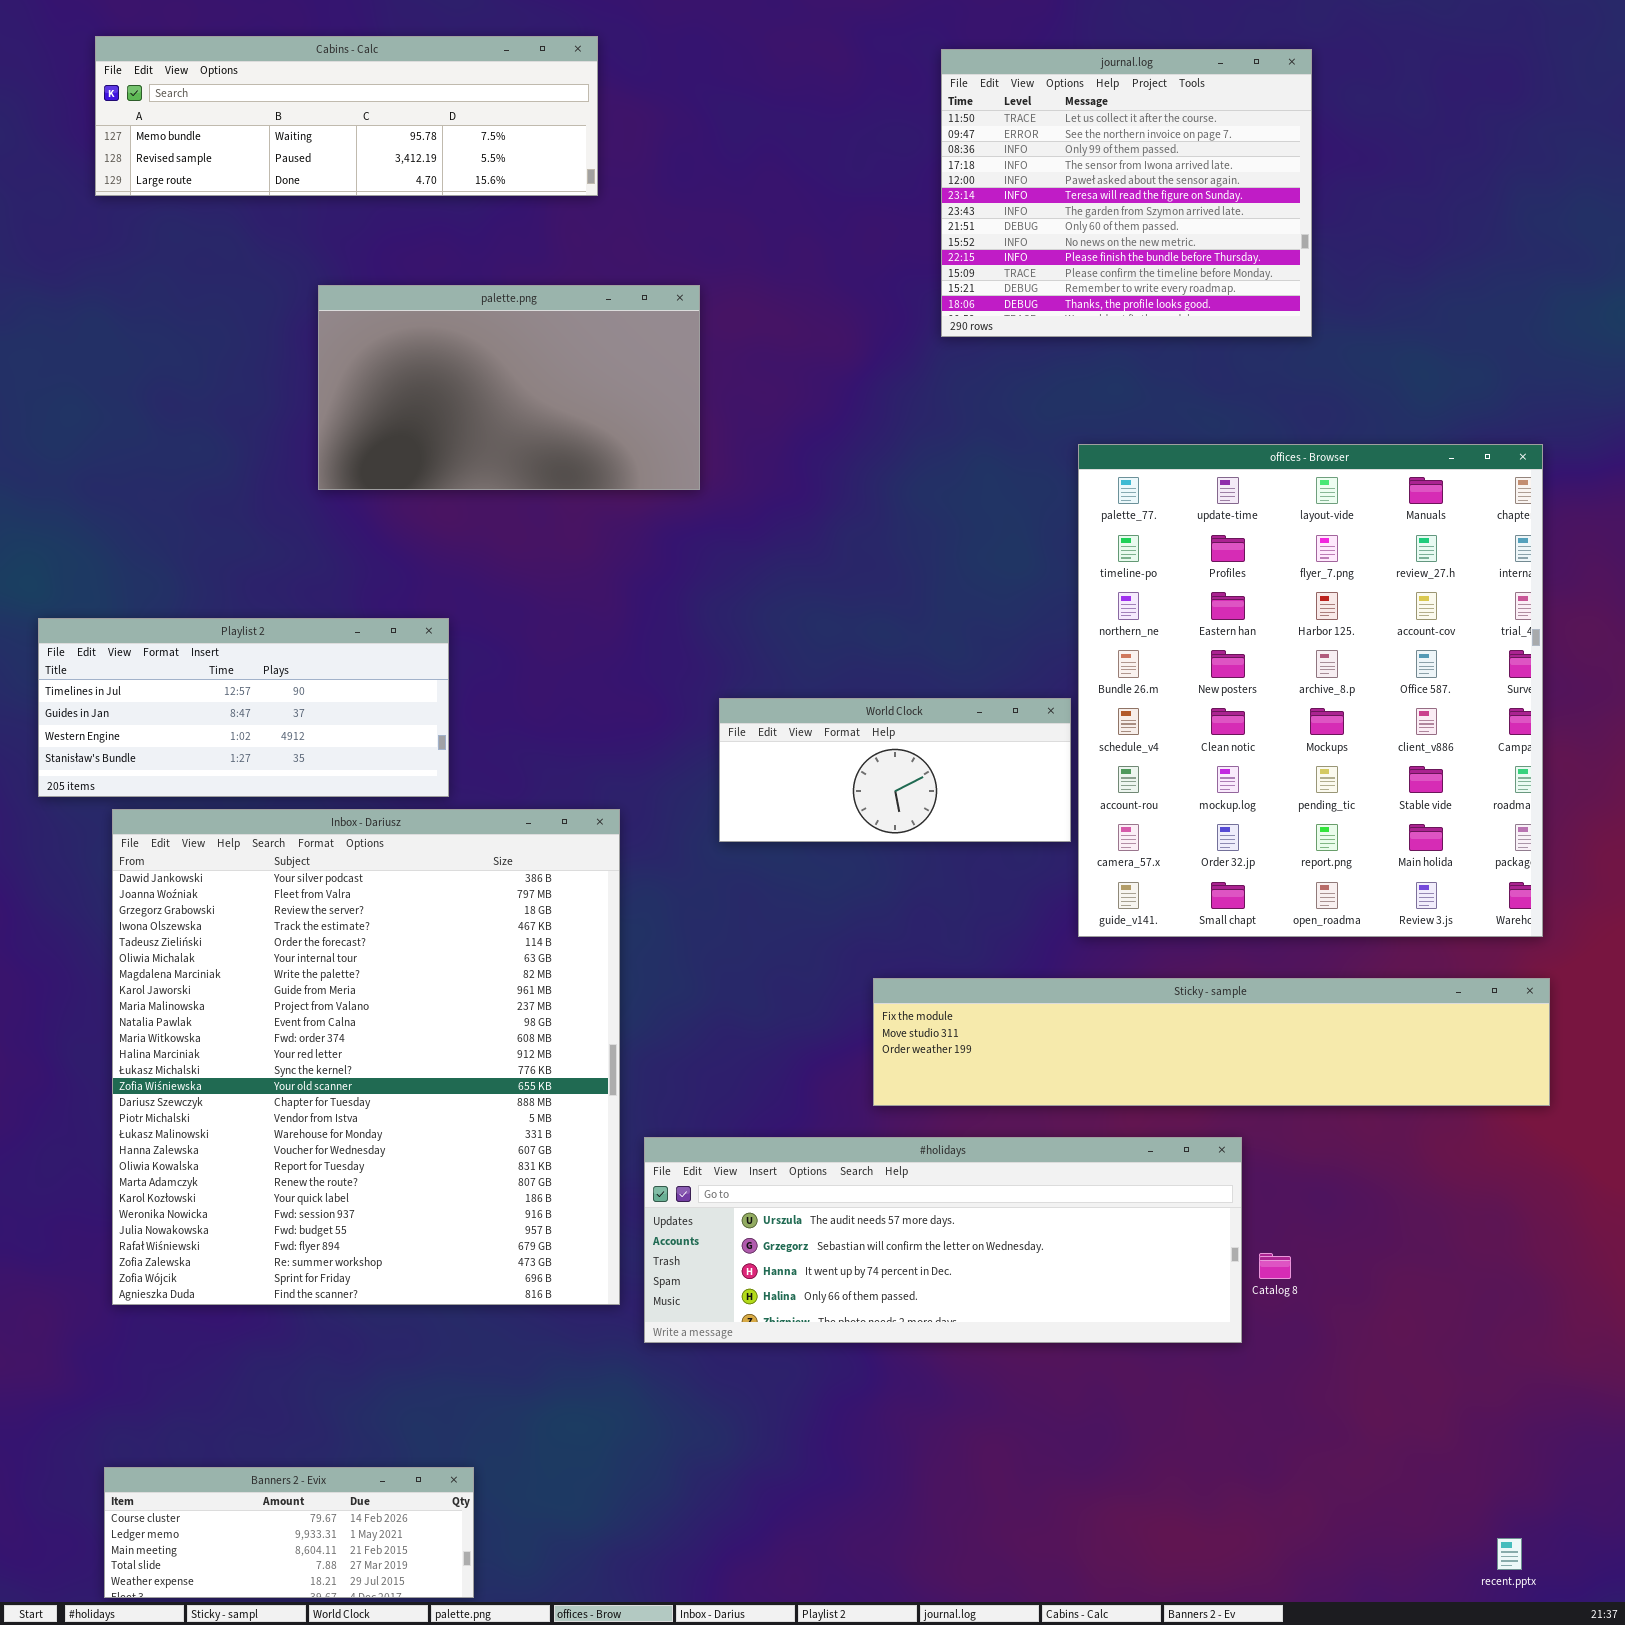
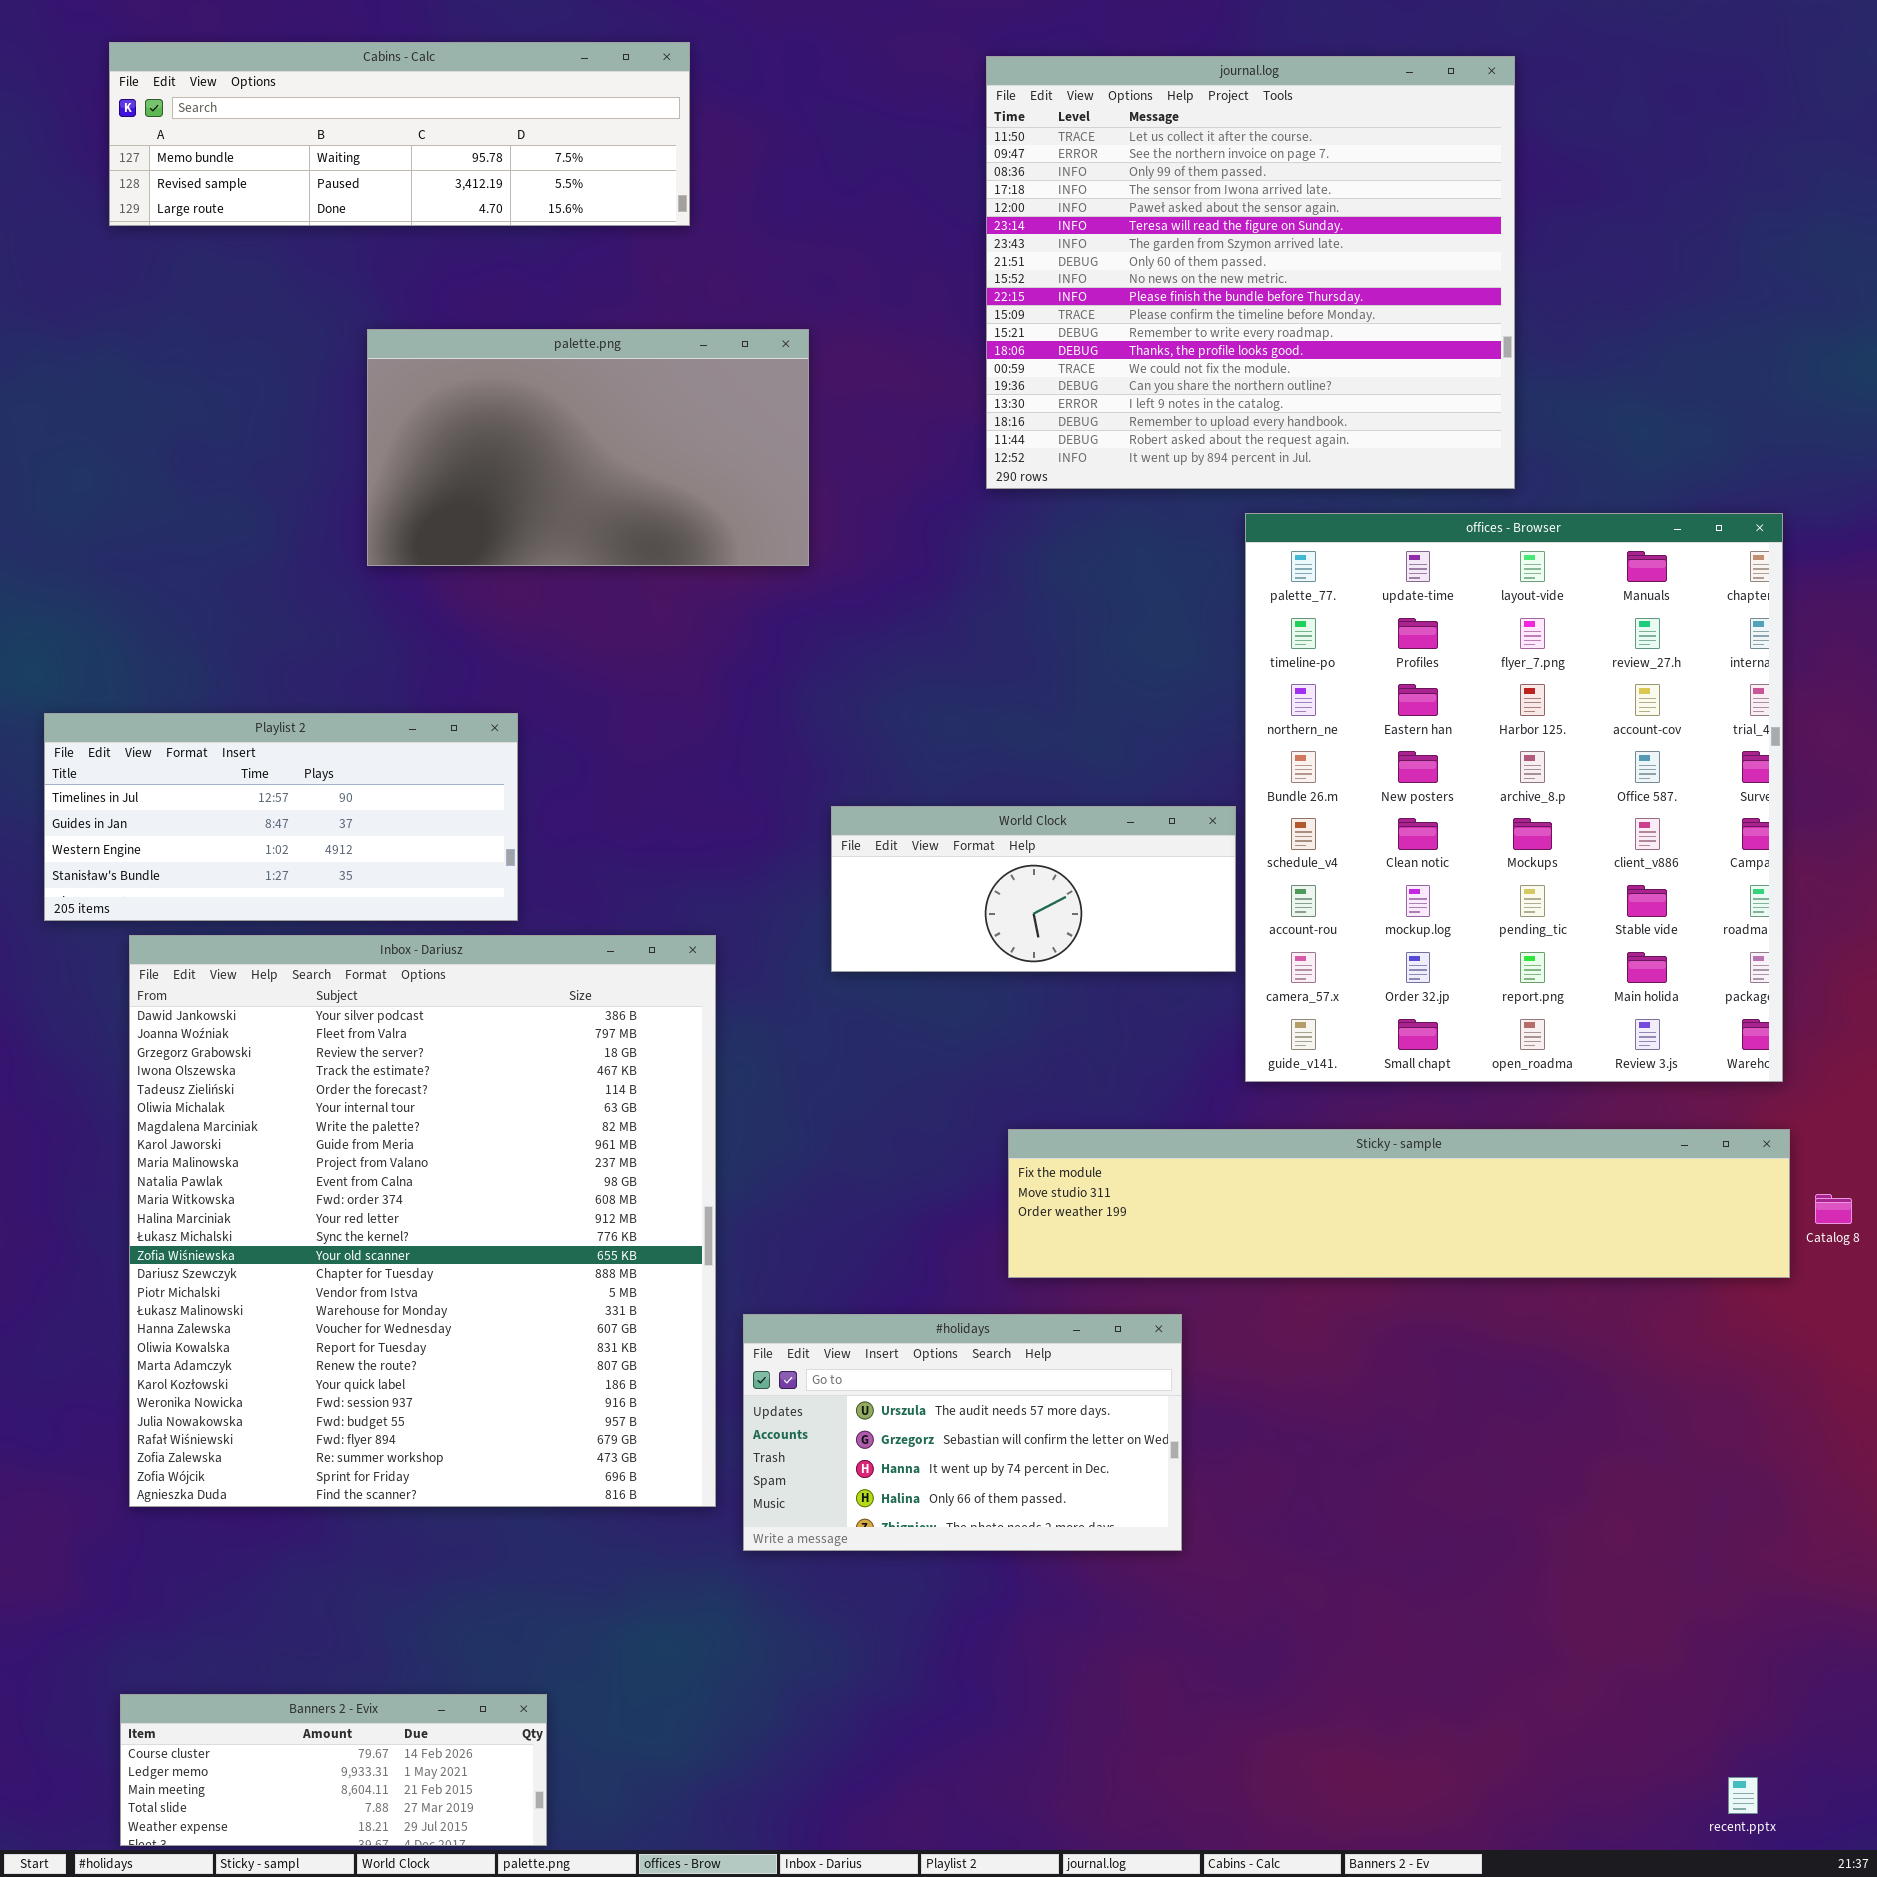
journal.log: [941,49,1312,337] -> [986,56,1515,489], resized
#holidays: [644,1137,1242,1343] -> [743,1314,1182,1551], resized
Catalog 8: [1259,1253,1291,1279] -> [1815,1194,1852,1224], moved

